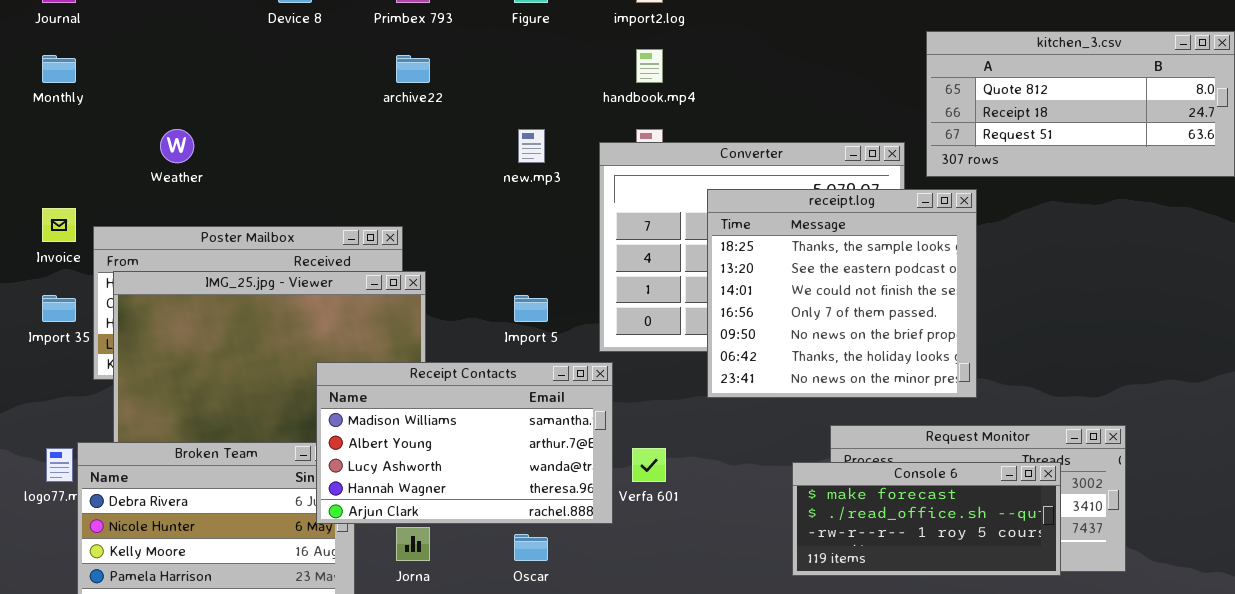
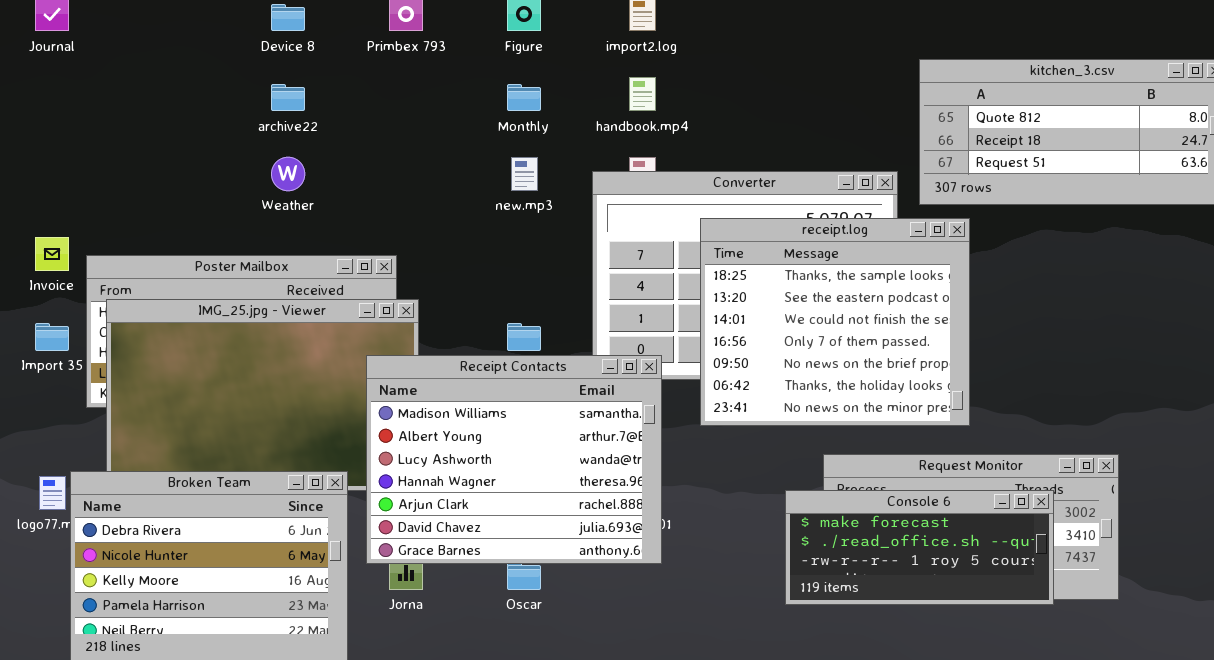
Monthly: [42,55,76,83] -> [507,84,541,111], moved
archive22: [396,55,430,83] -> [271,84,305,111], moved
Weather: [160,129,194,163] -> [271,157,305,191], moved
Receipt Contacts: [316,362,613,524] -> [366,355,662,564], moved, resized

